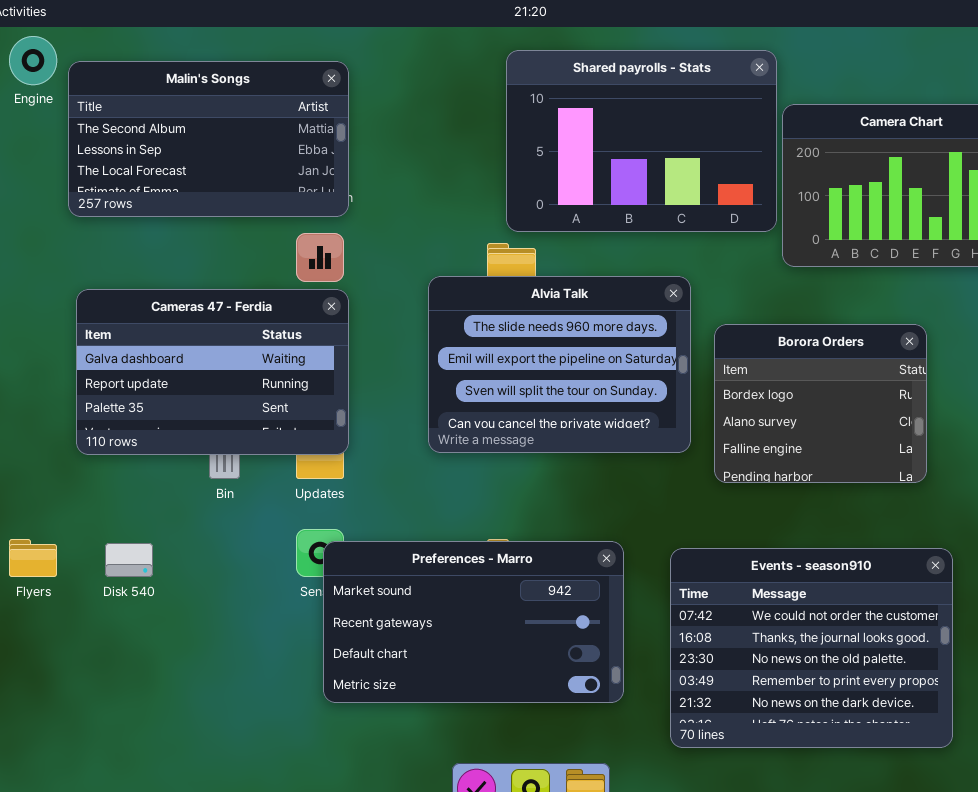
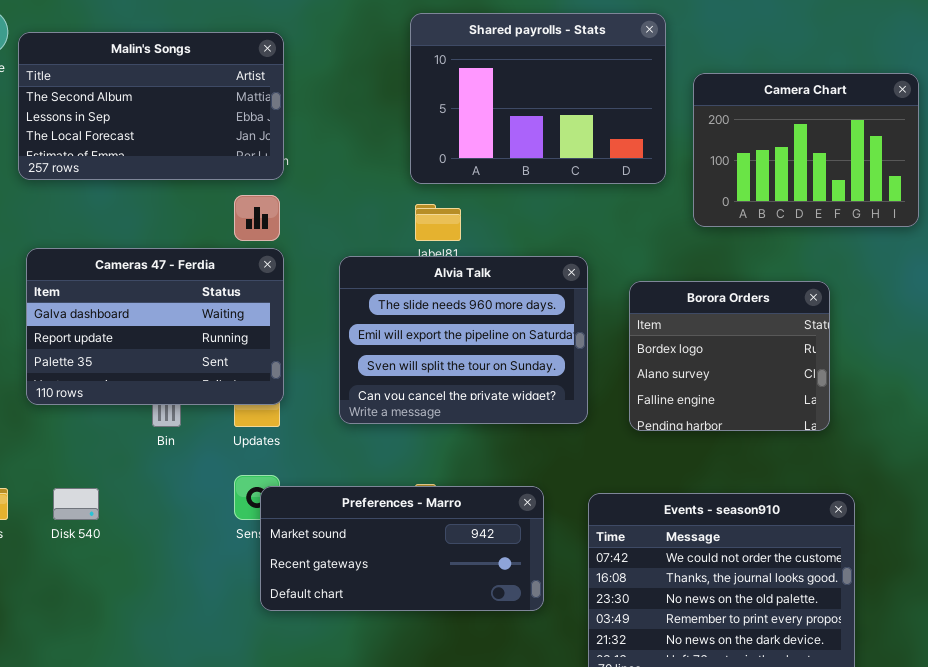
Shared payrolls - Stats: [506,50,777,232] -> [410,13,666,184], moved
Alvia Talk: [428,276,691,453] -> [339,256,588,424], moved
Preferences - Marro: [323,541,624,703] -> [260,486,544,611], resized

